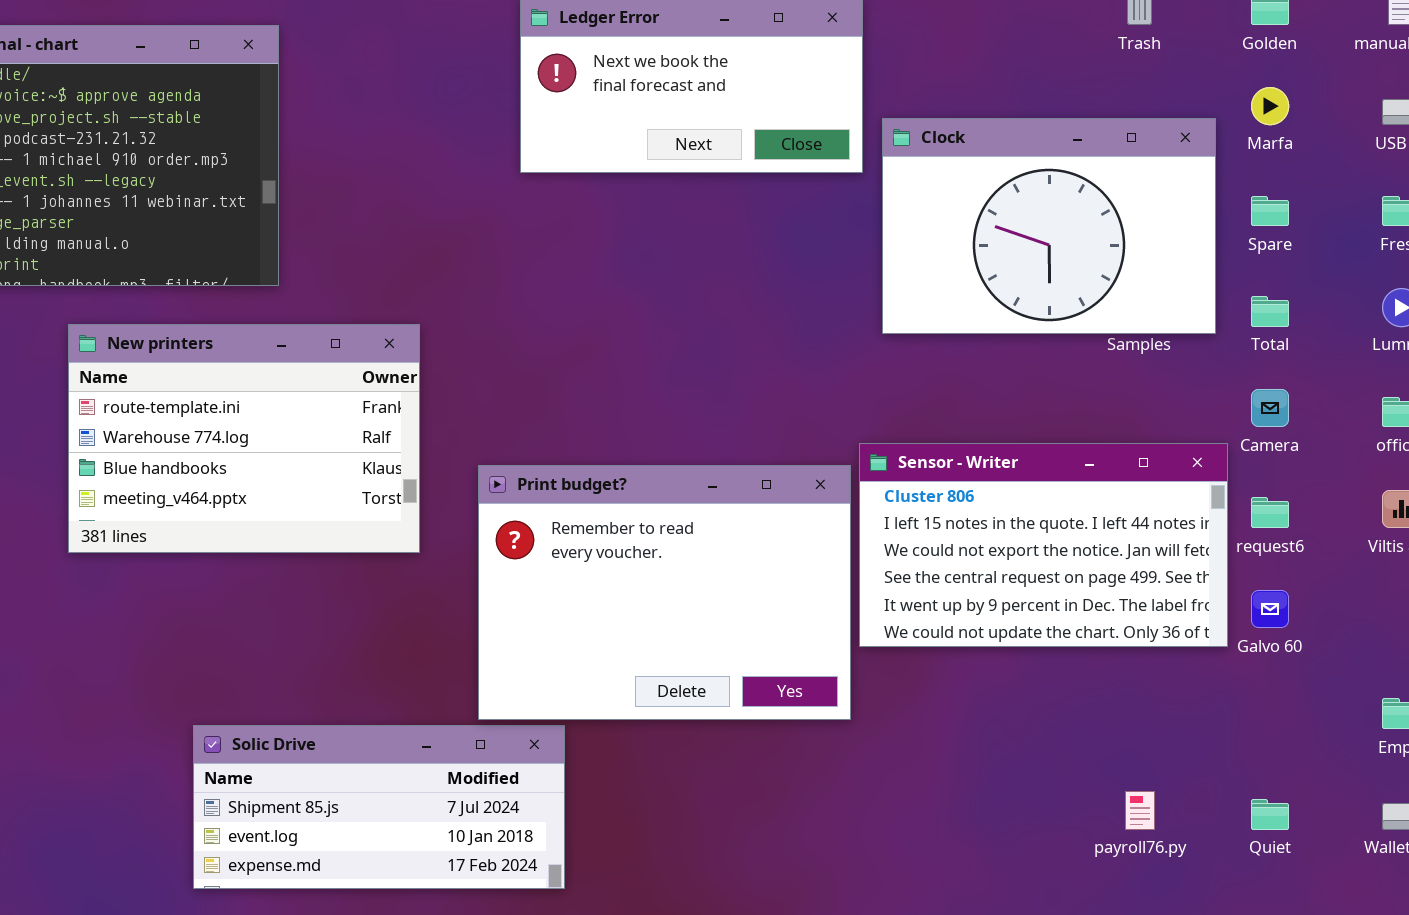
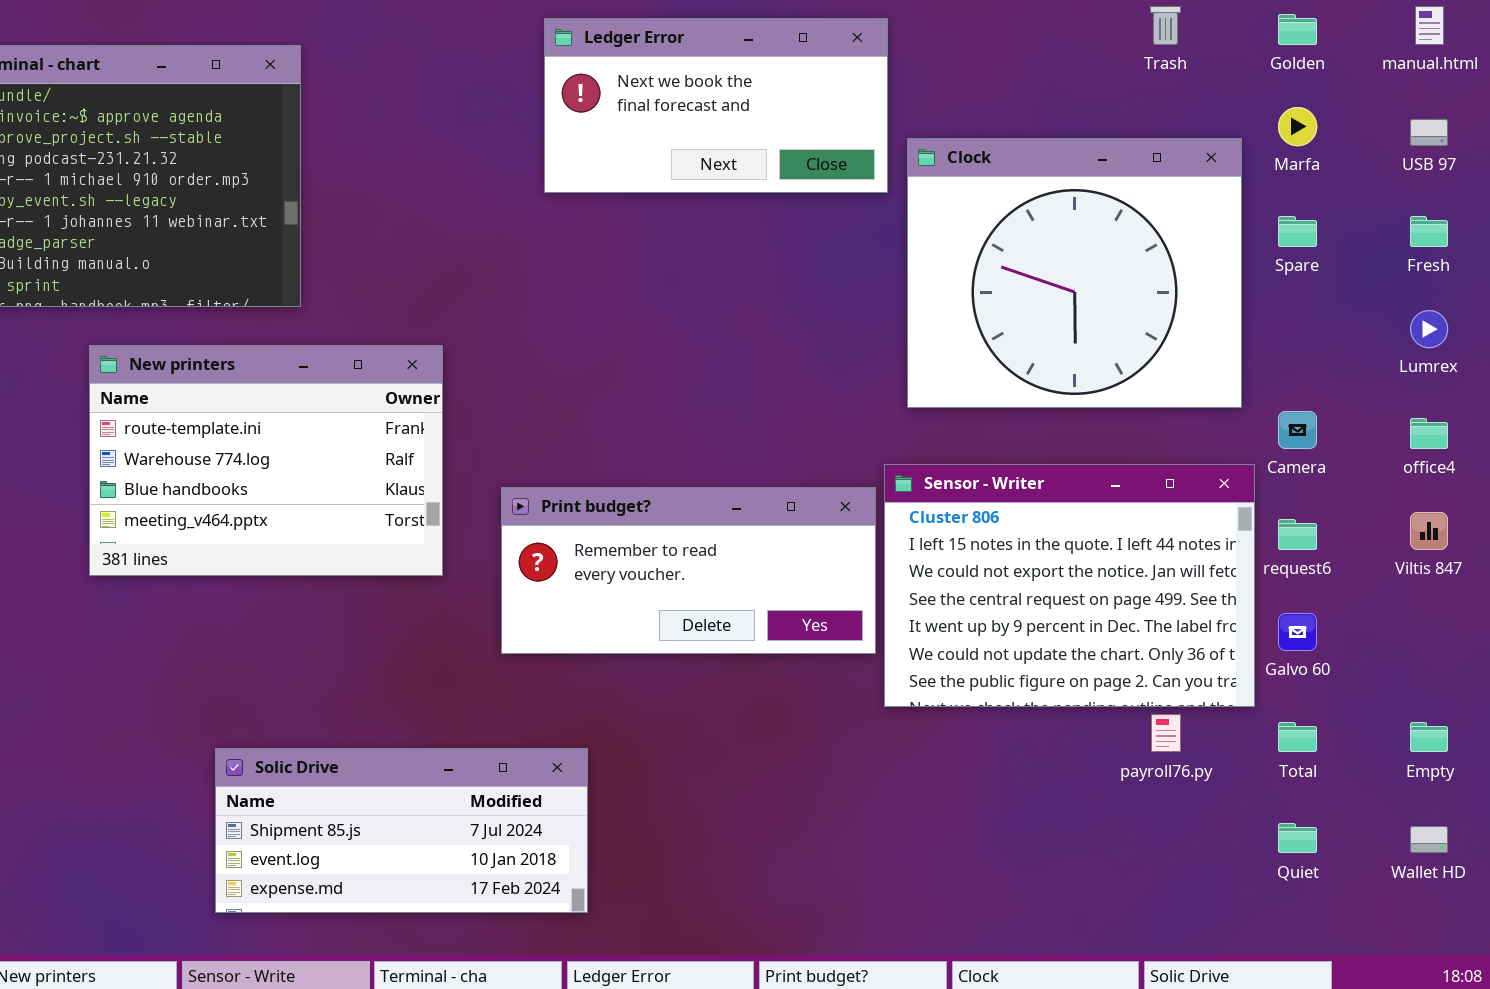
Clock: [882,118,1216,334] -> [907,138,1242,408], resized
Total: [1251,296,1289,327] -> [1278,722,1317,752], moved
Sensor - Writer: [859,443,1228,647] -> [884,464,1255,707], resized
Print budget?: [478,465,851,720] -> [501,487,876,654], resized
payroll76.py: [1125,791,1155,830] -> [1151,714,1181,752], moved

